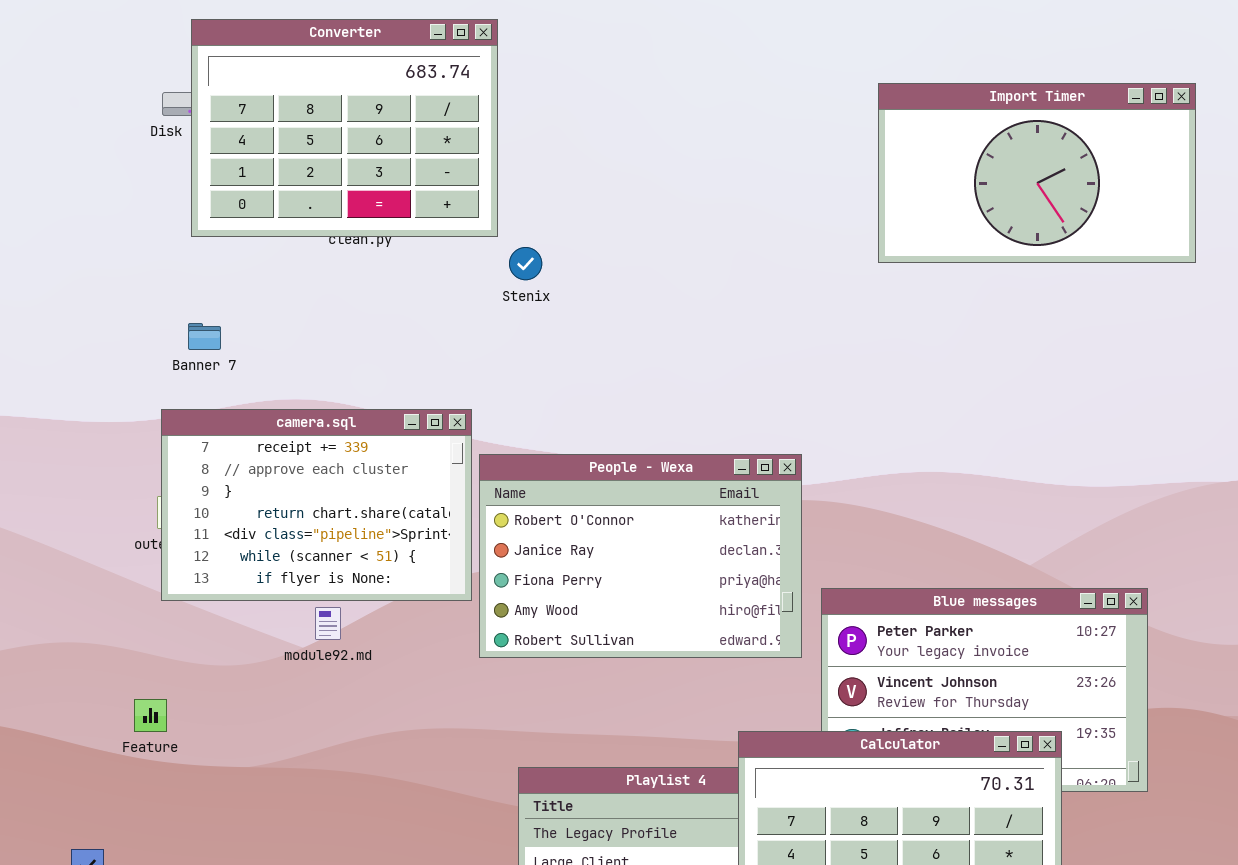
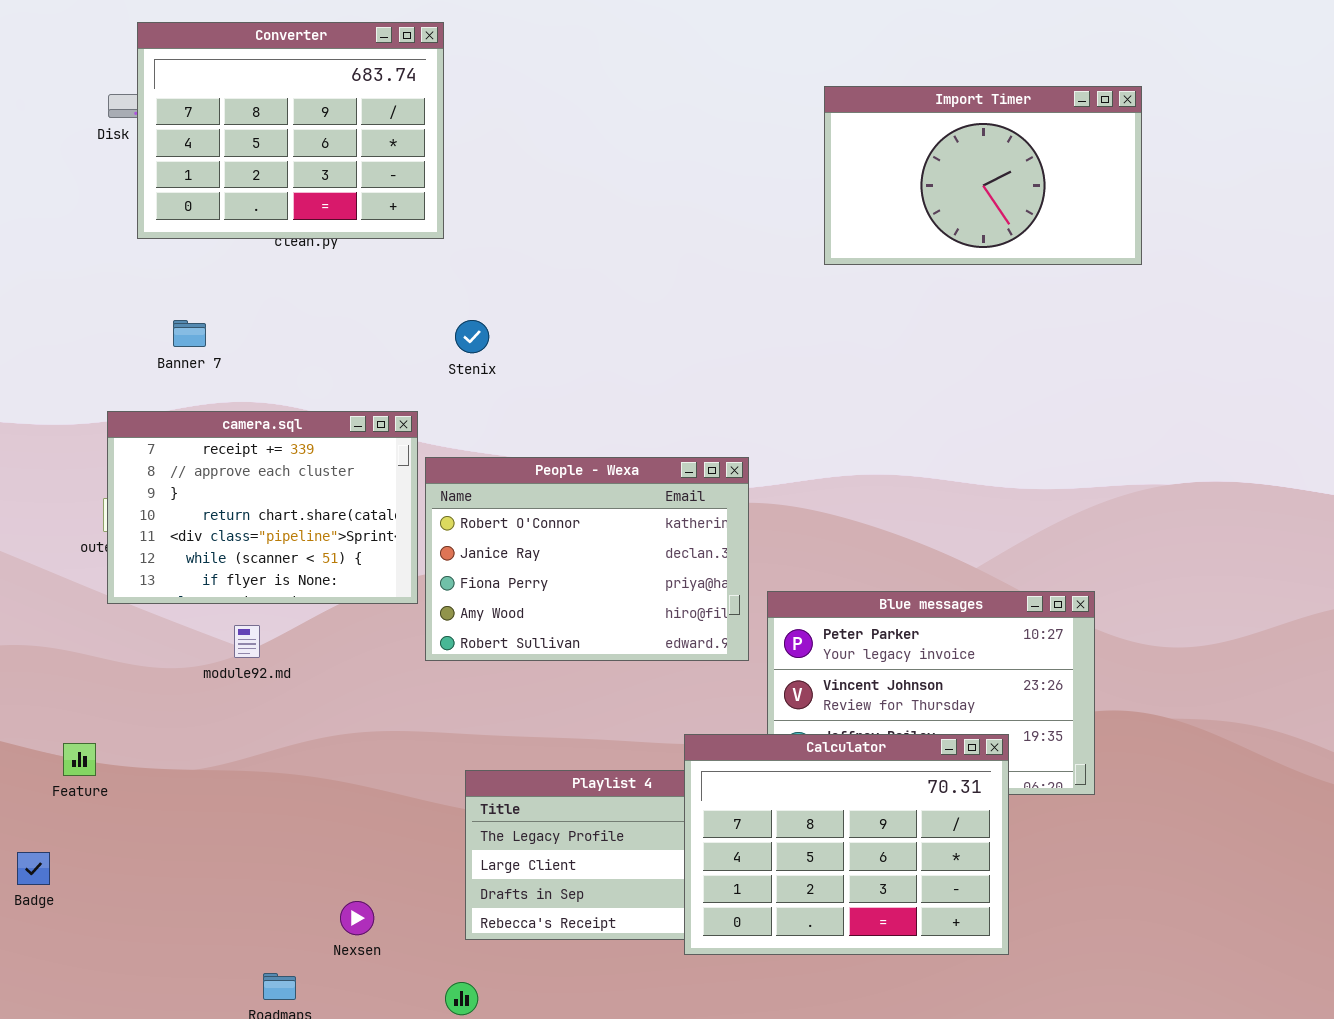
Stenix: [509,247,542,280] -> [455,320,489,353], moved
Banner 7: [188,323,221,350] -> [173,320,206,347], moved
module92.md: [315,607,341,640] -> [234,625,260,658], moved
Feature: [134,699,167,732] -> [63,743,96,776], moved

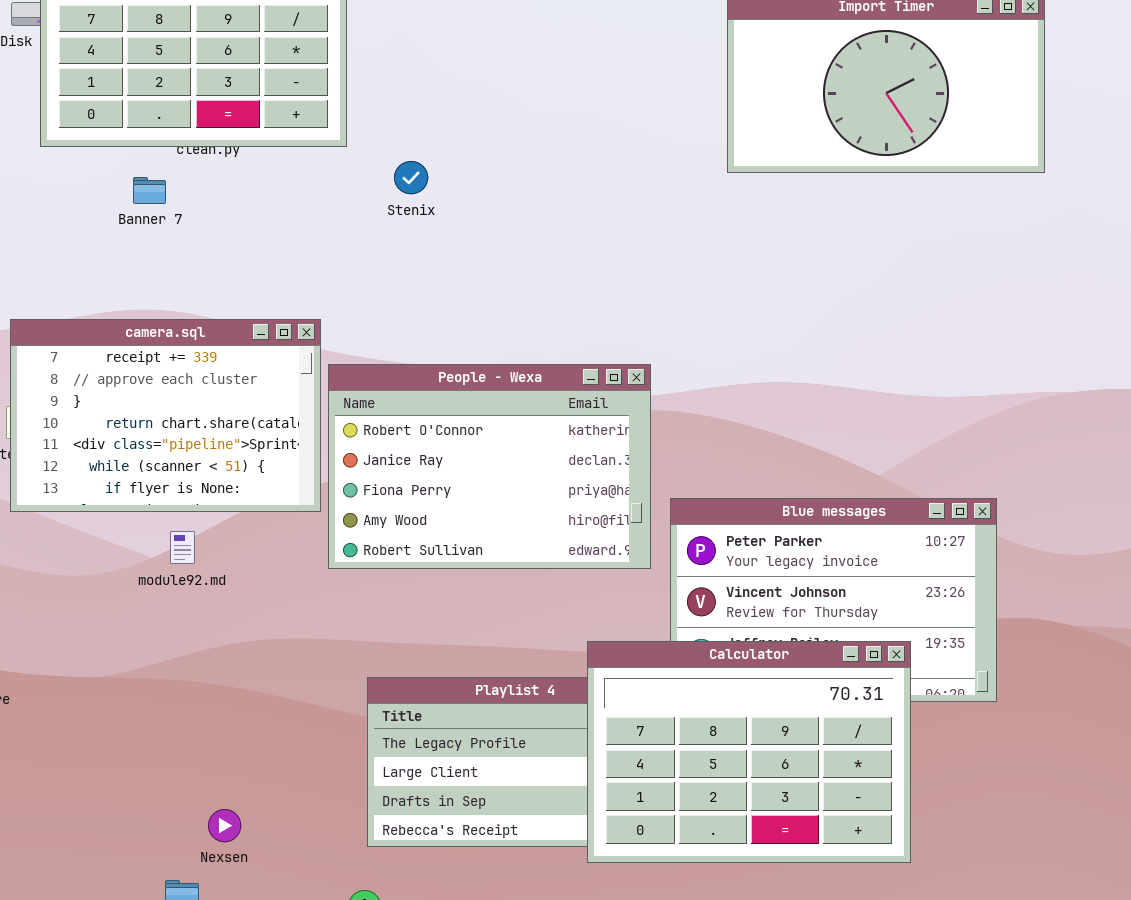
Banner 7: [173,320,206,347] -> [133,177,166,204], moved
Stenix: [455,320,489,353] -> [394,161,428,194], moved
module92.md: [234,625,260,658] -> [170,531,195,564], moved
Nexsen: [340,901,374,935] -> [208,809,241,842], moved

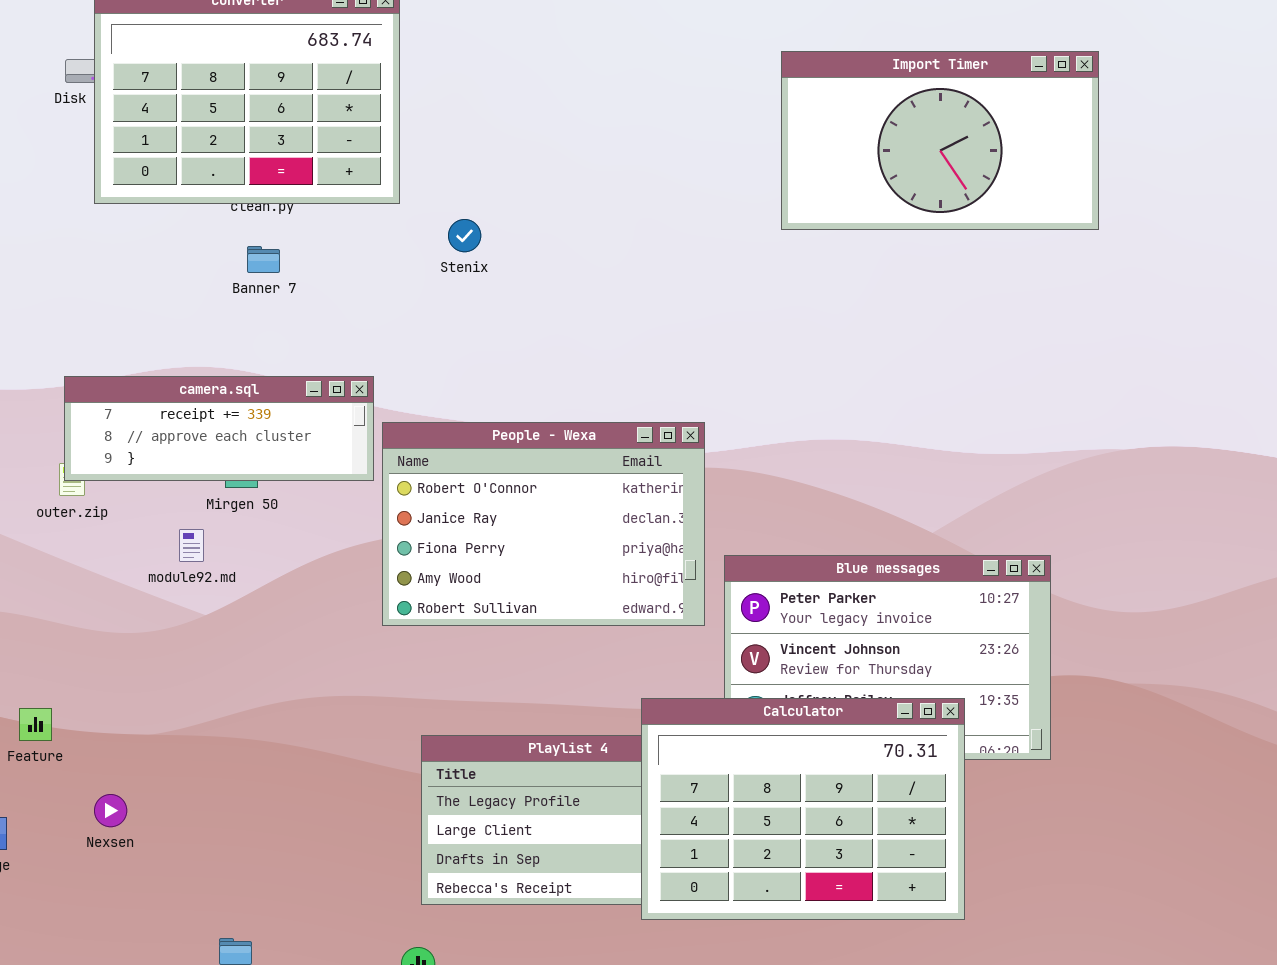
Banner 7: [133,177,166,204] -> [247,246,280,273], moved
camera.sql: [10,319,321,512] -> [64,376,374,481], resized
module92.md: [170,531,195,564] -> [179,529,204,562], moved
Nexsen: [208,809,241,842] -> [94,794,127,827], moved

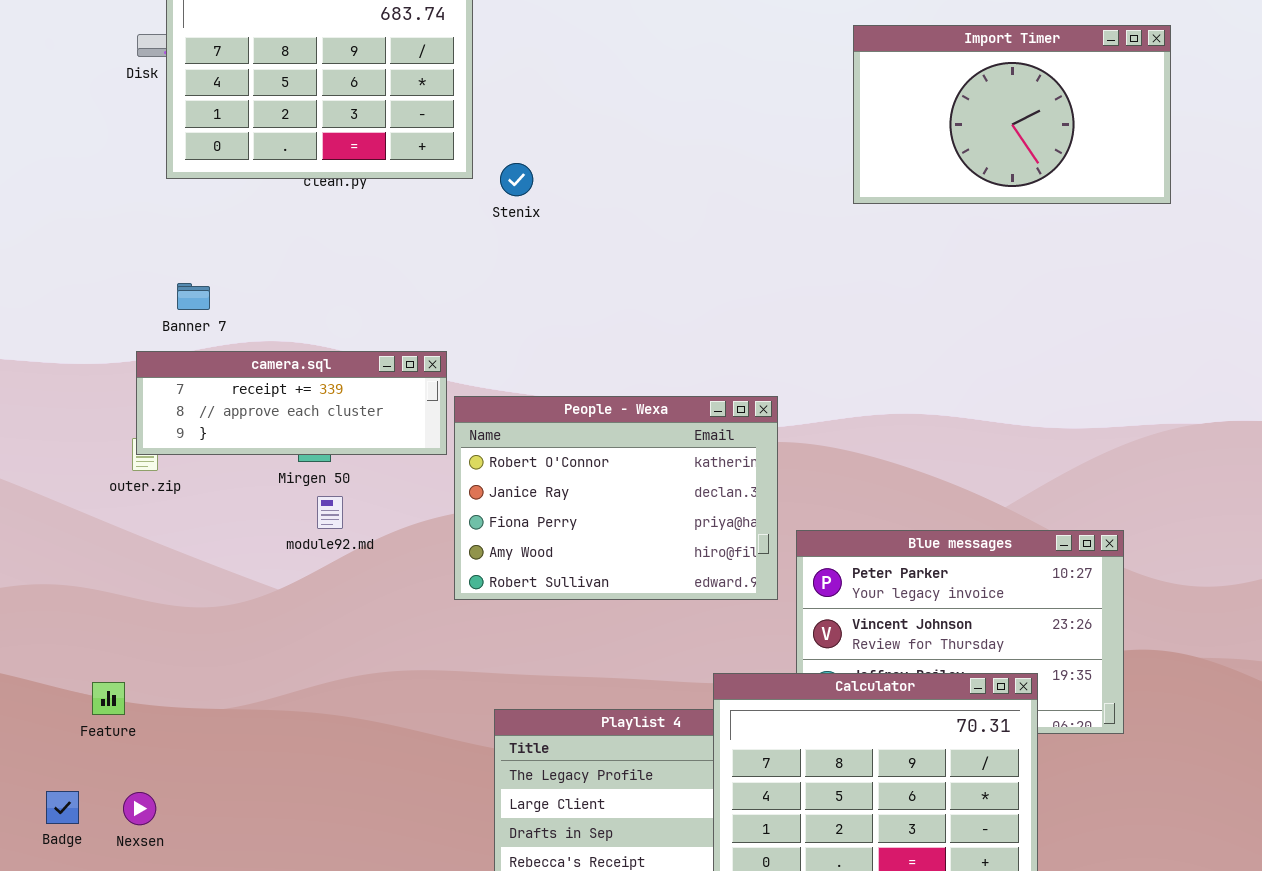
Stenix: [448,219,481,252] -> [500,163,533,196], moved
Banner 7: [247,246,280,273] -> [177,283,210,310], moved
module92.md: [179,529,204,562] -> [317,496,343,529], moved
Nexsen: [94,794,127,827] -> [123,792,156,825], moved

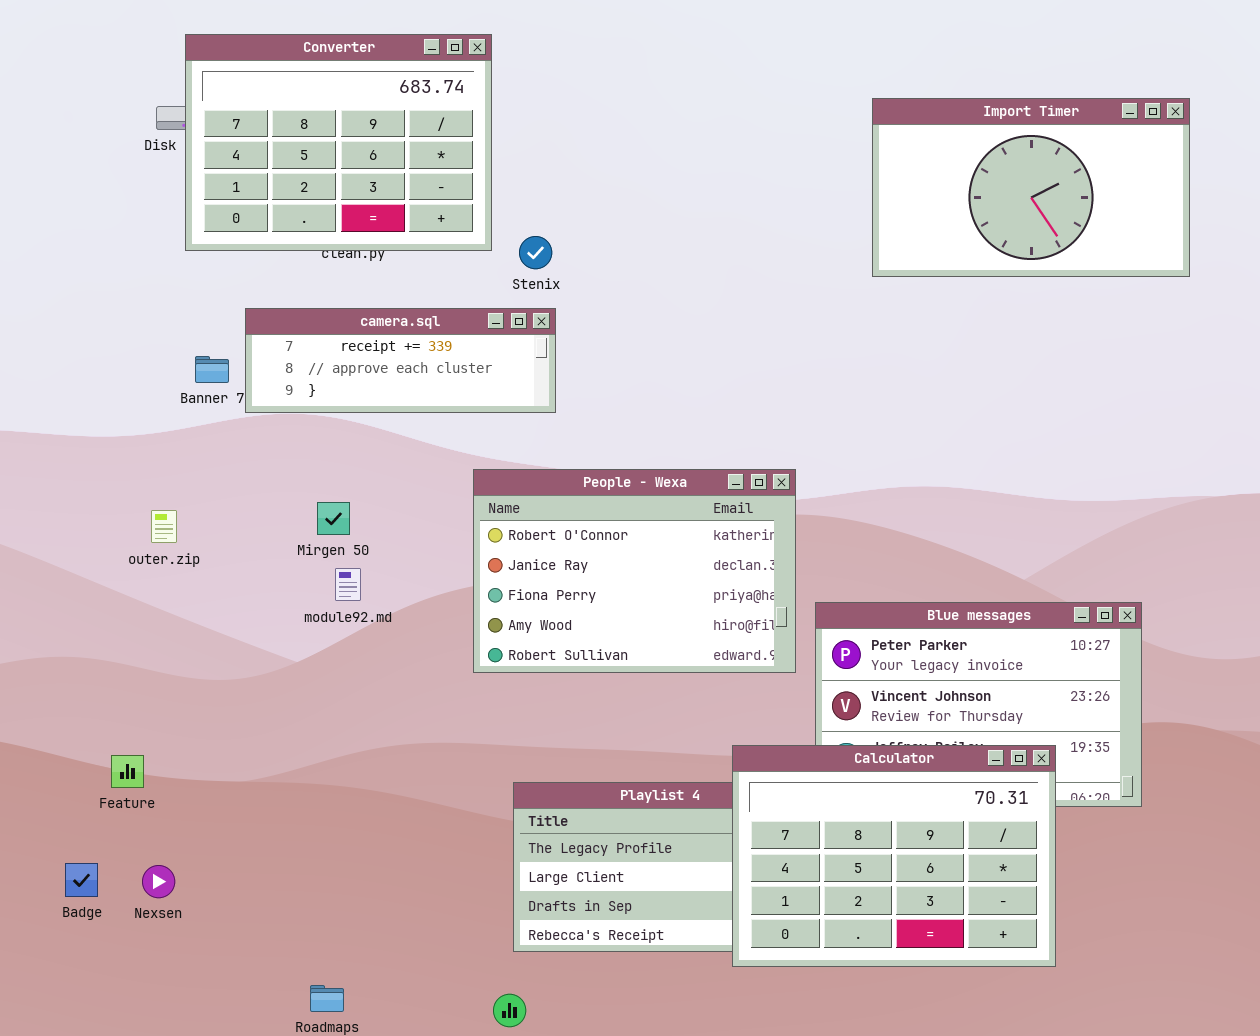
camera.sql: [136,351,447,455] -> [245,308,556,413], moved

